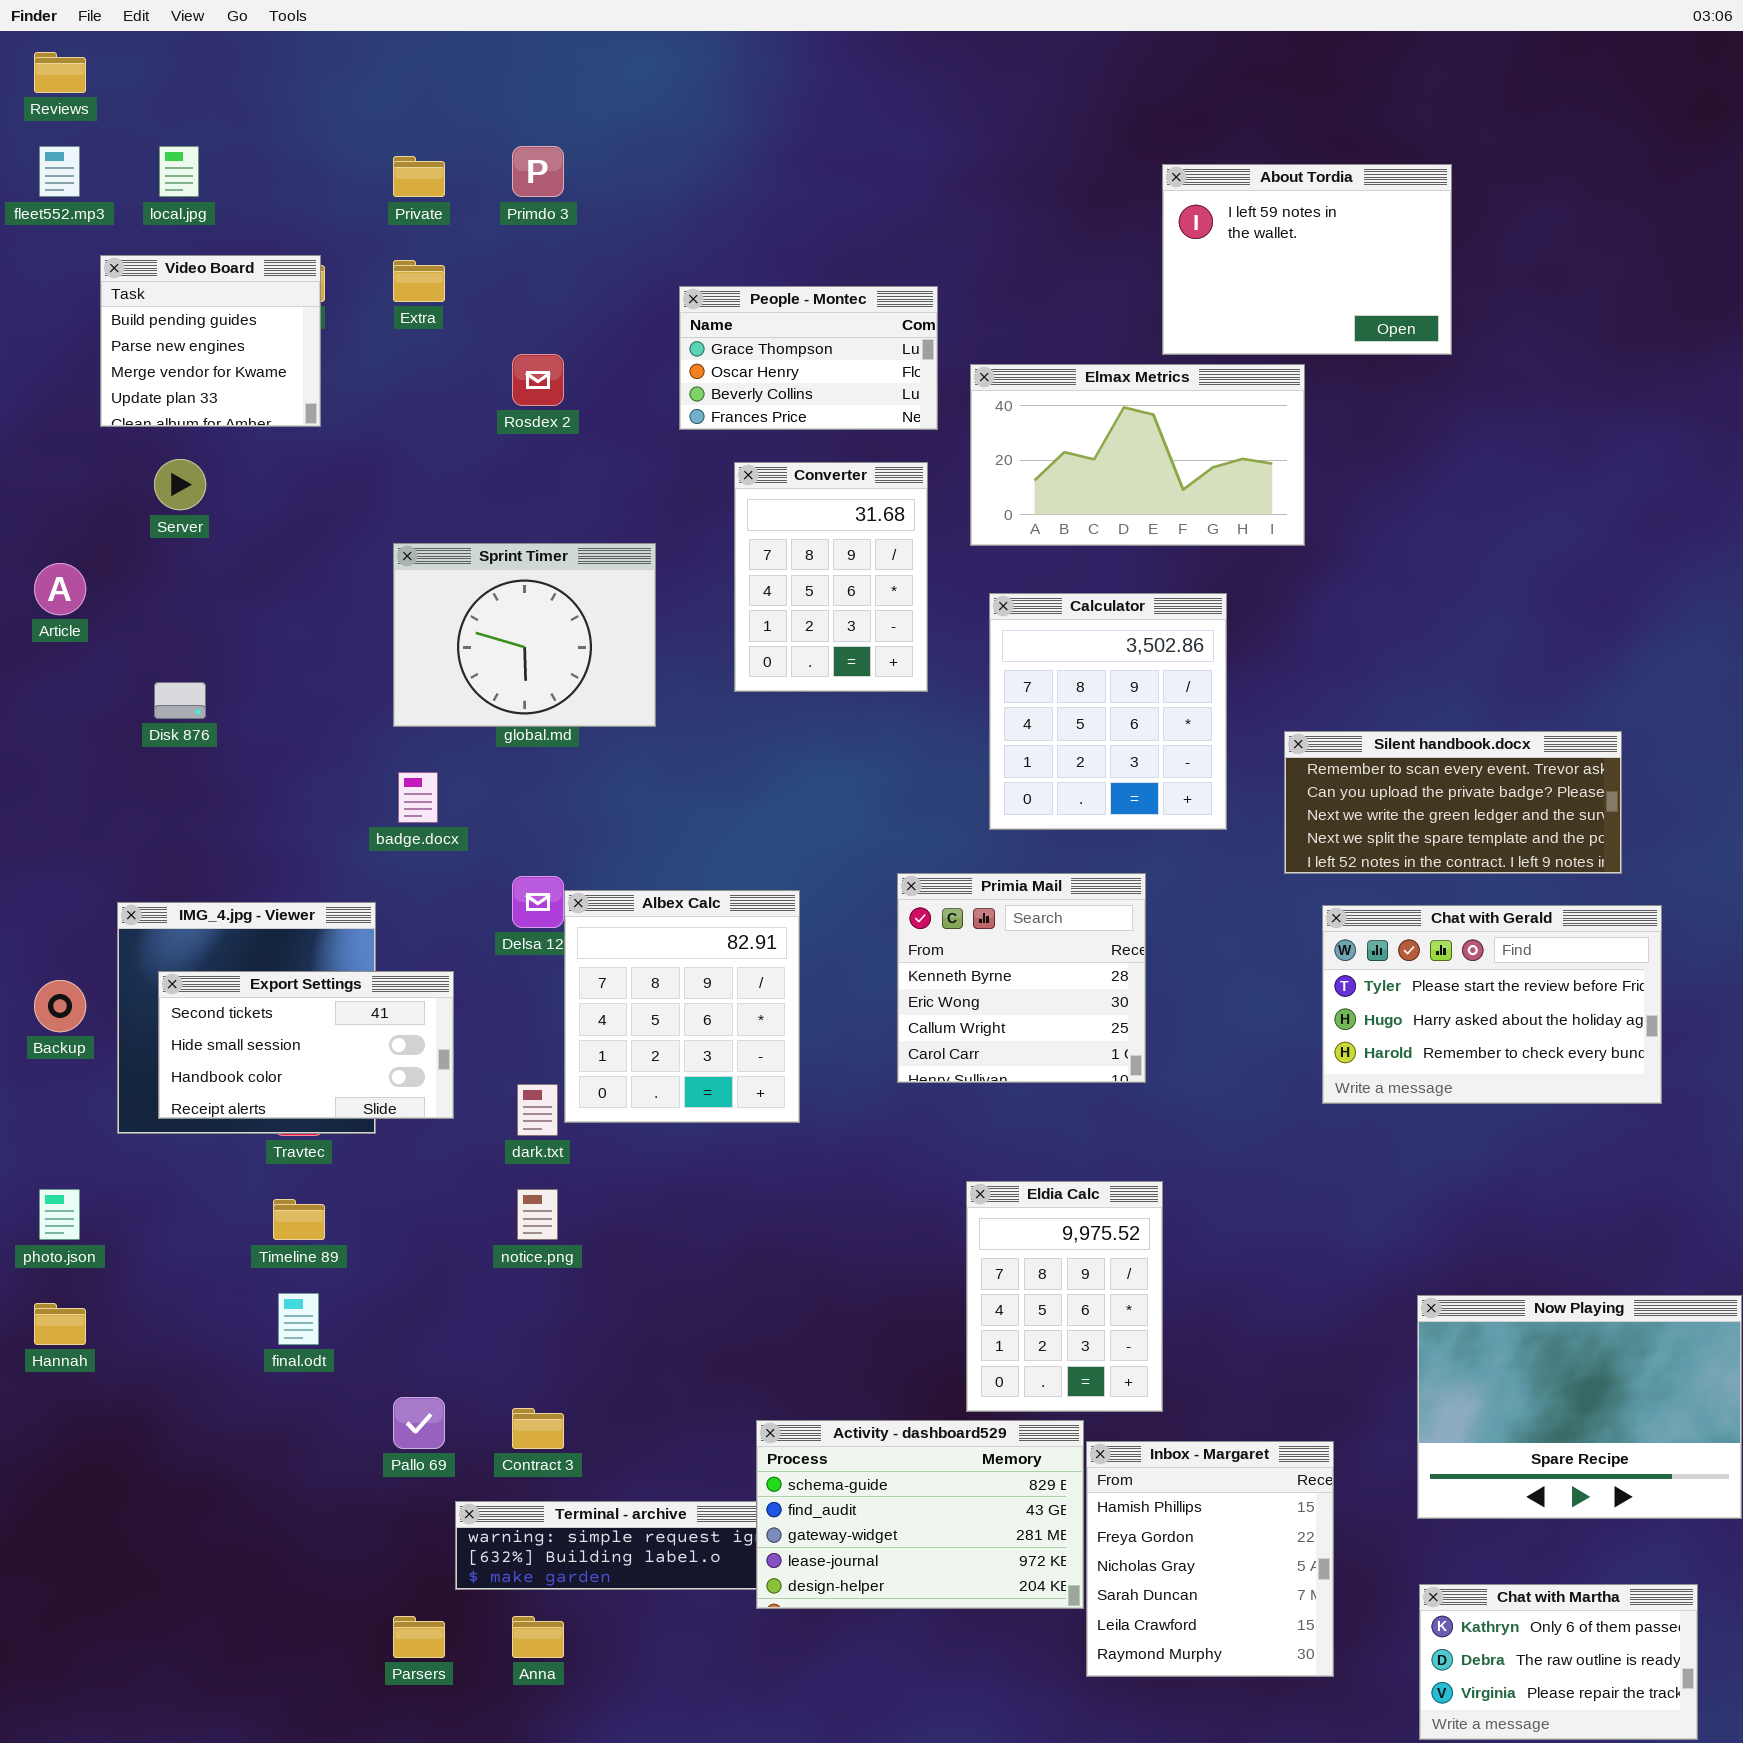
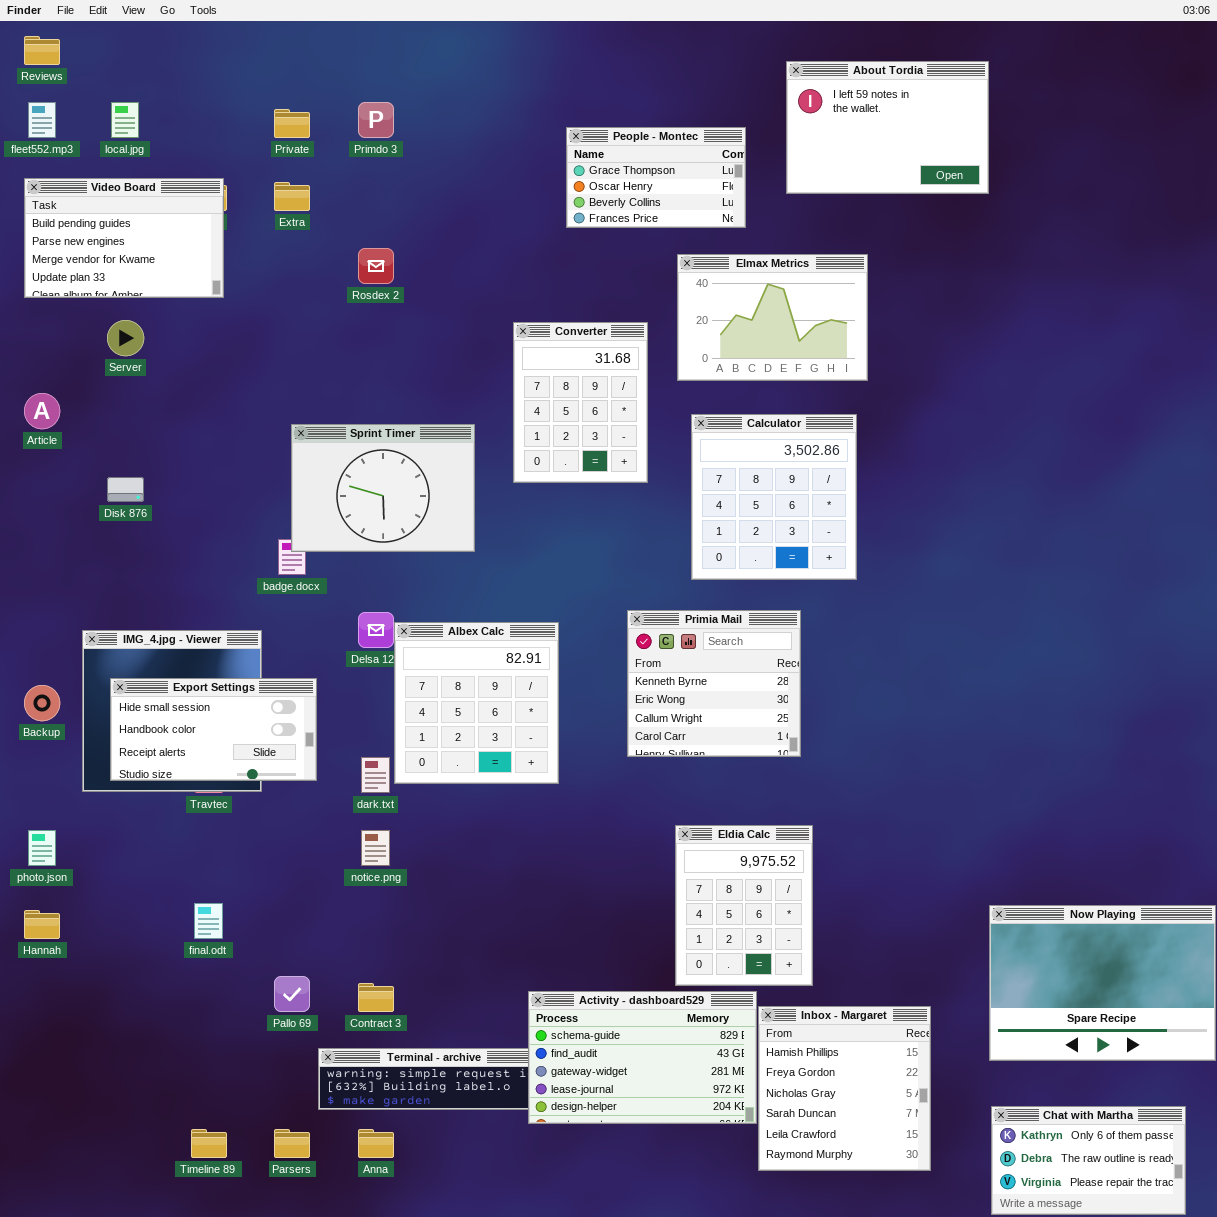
About Tordia: [1162,164,1452,355] -> [786,61,989,194], moved
Video Board: [100,255,321,427] -> [24,178,224,298], resized
People - Montec: [679,286,938,430] -> [566,127,746,228], moved
Elmax Metrics: [970,364,1305,546] -> [677,254,868,381], resized
Sprint Timer: [393,543,656,727] -> [291,424,475,552], moved
Silent handbook.docx: [1284,731,1622,874] -> none, closed
Chat with Gerald: [1322,905,1662,1104] -> none, closed
Export Settings: [158,971,454,1119] -> [110,678,317,781], scrolled down 1 row
Timeline 89: [273,1199,325,1240] -> [191,1129,227,1158], moved

